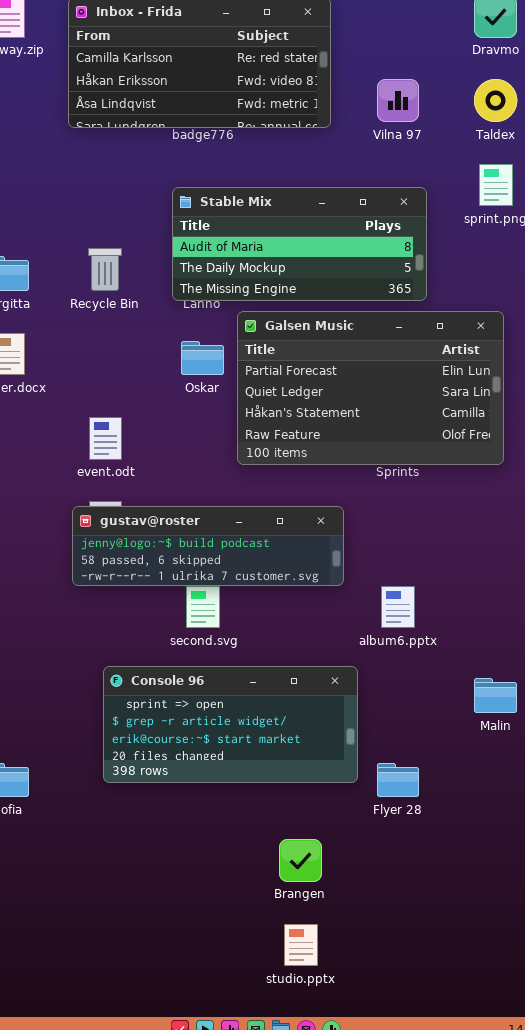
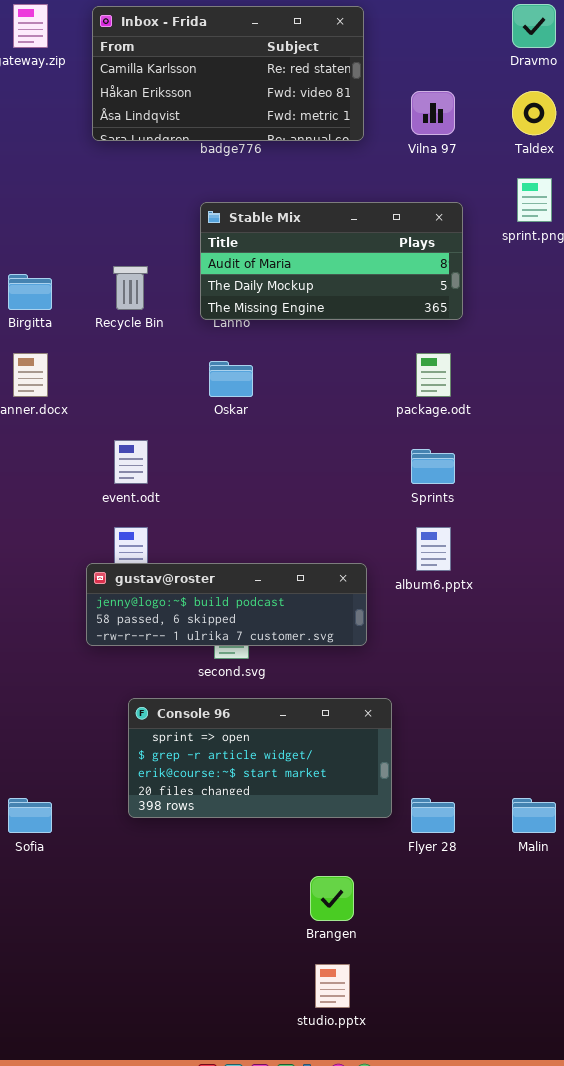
Galsen Music: [237,311,504,465] -> none, closed
gustav@roster: [72,506,344,586] -> [86,563,367,646], moved
album6.pptx: [381,586,415,628] -> [416,527,451,571], moved
Malin: [474,678,517,713] -> [512,798,556,833], moved

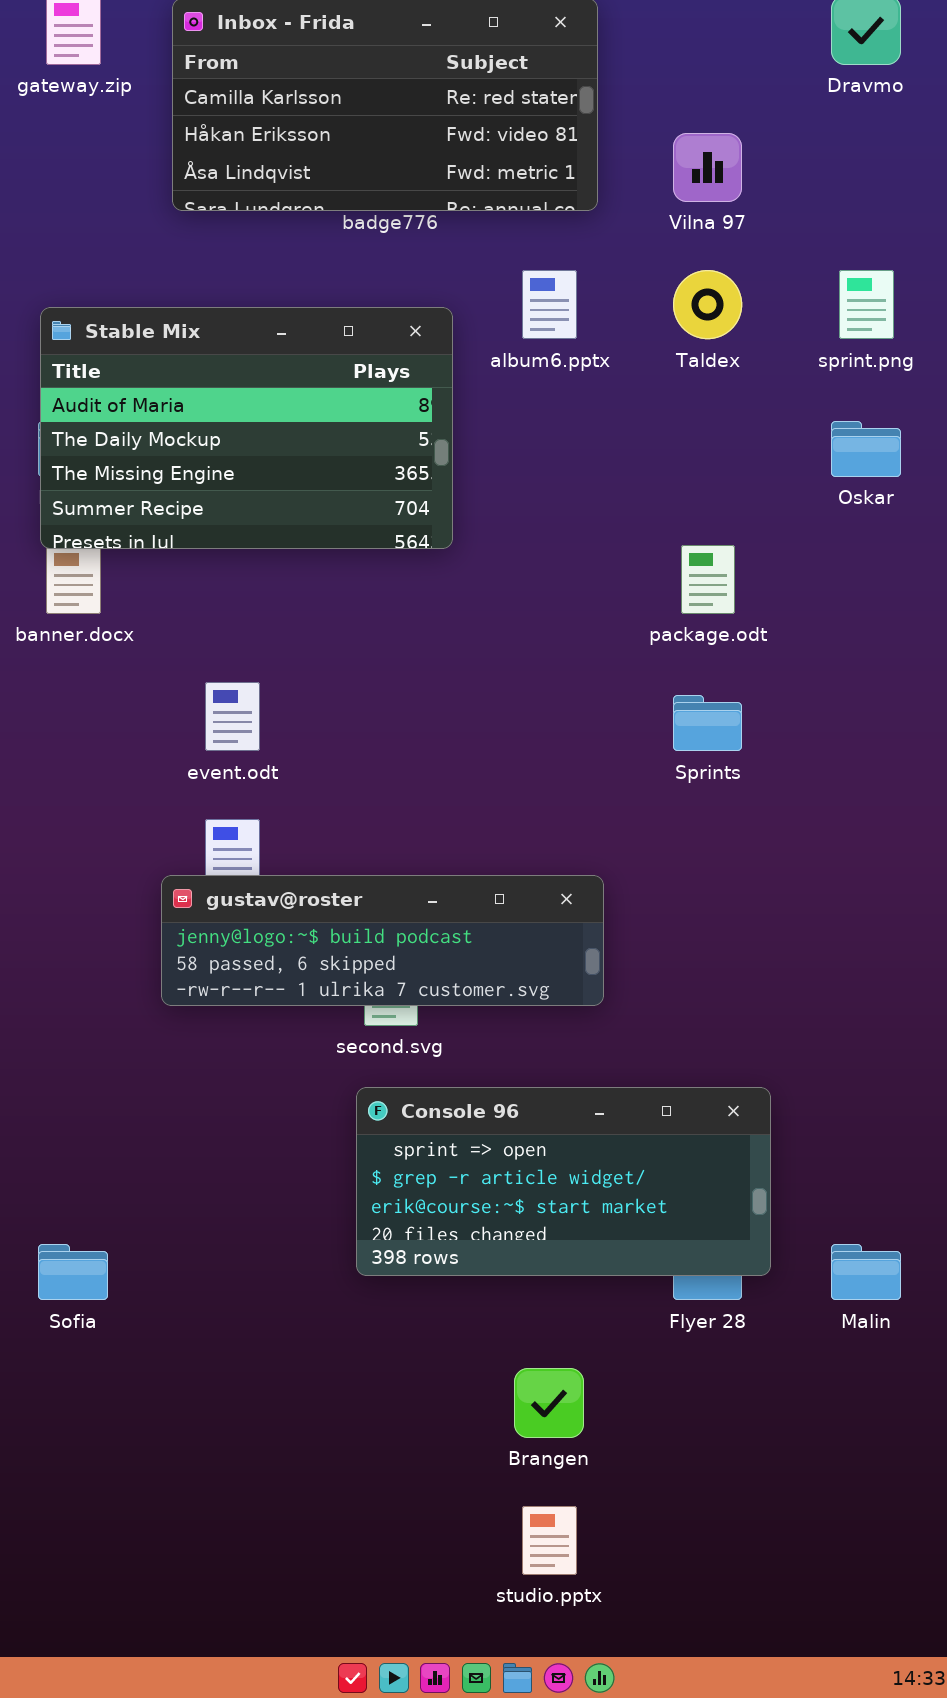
Taldex: [512,91,556,135] -> [673,270,742,339], moved
Stable Mix: [200,202,463,320] -> [40,307,453,549], moved, resized
Oskar: [209,361,253,397] -> [831,421,901,477], moved
album6.pptx: [416,527,451,571] -> [522,270,577,339], moved
Console 96: [128,698,392,818] -> [356,1087,771,1276], moved

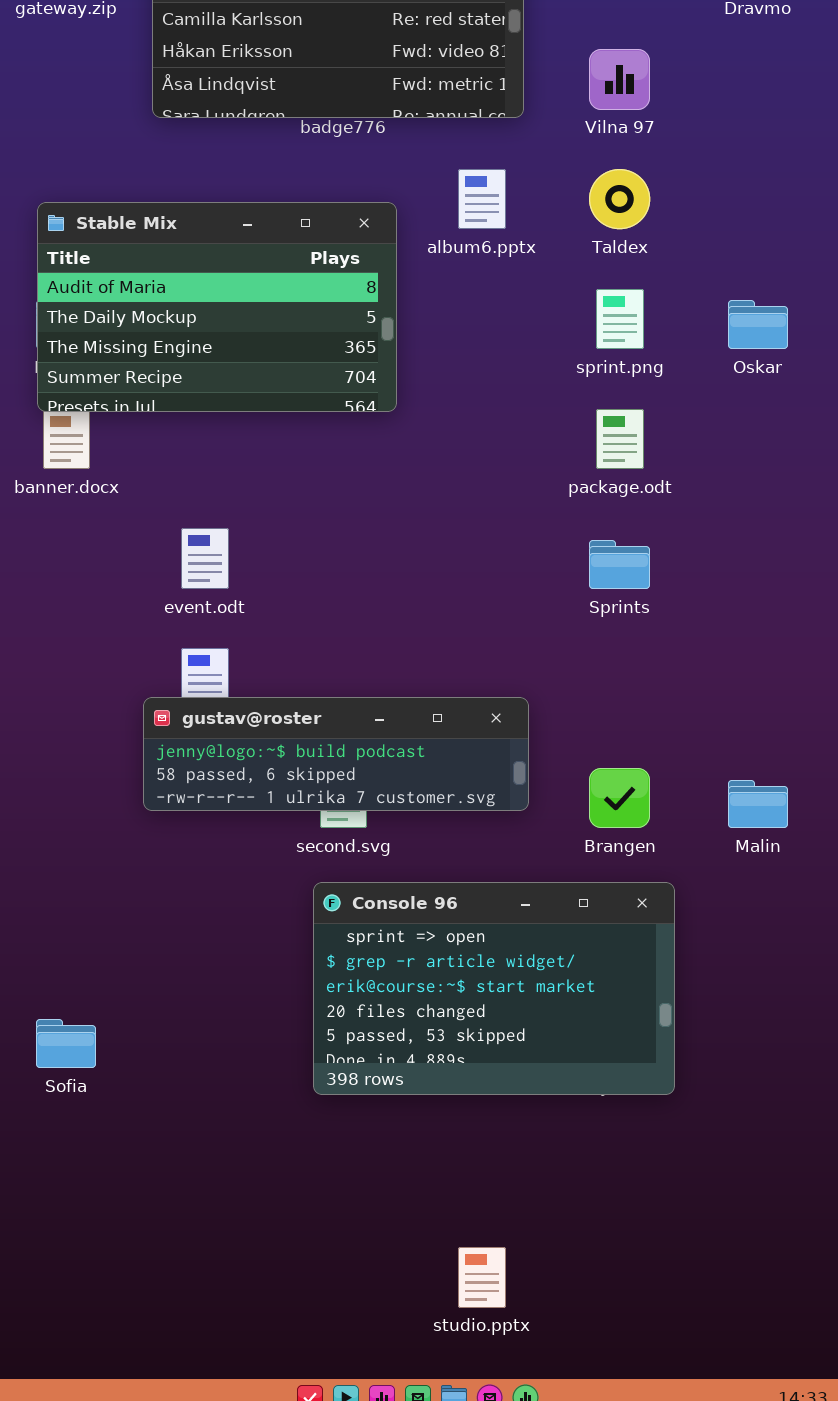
sprint.png: [839,270,894,339] -> [596,289,644,349], moved
Console 96: [356,1087,771,1276] -> [313,882,675,1095], resized
Malin: [831,1244,901,1300] -> [728,780,788,828], moved
Brangen: [514,1368,584,1438] -> [589,768,650,828], moved

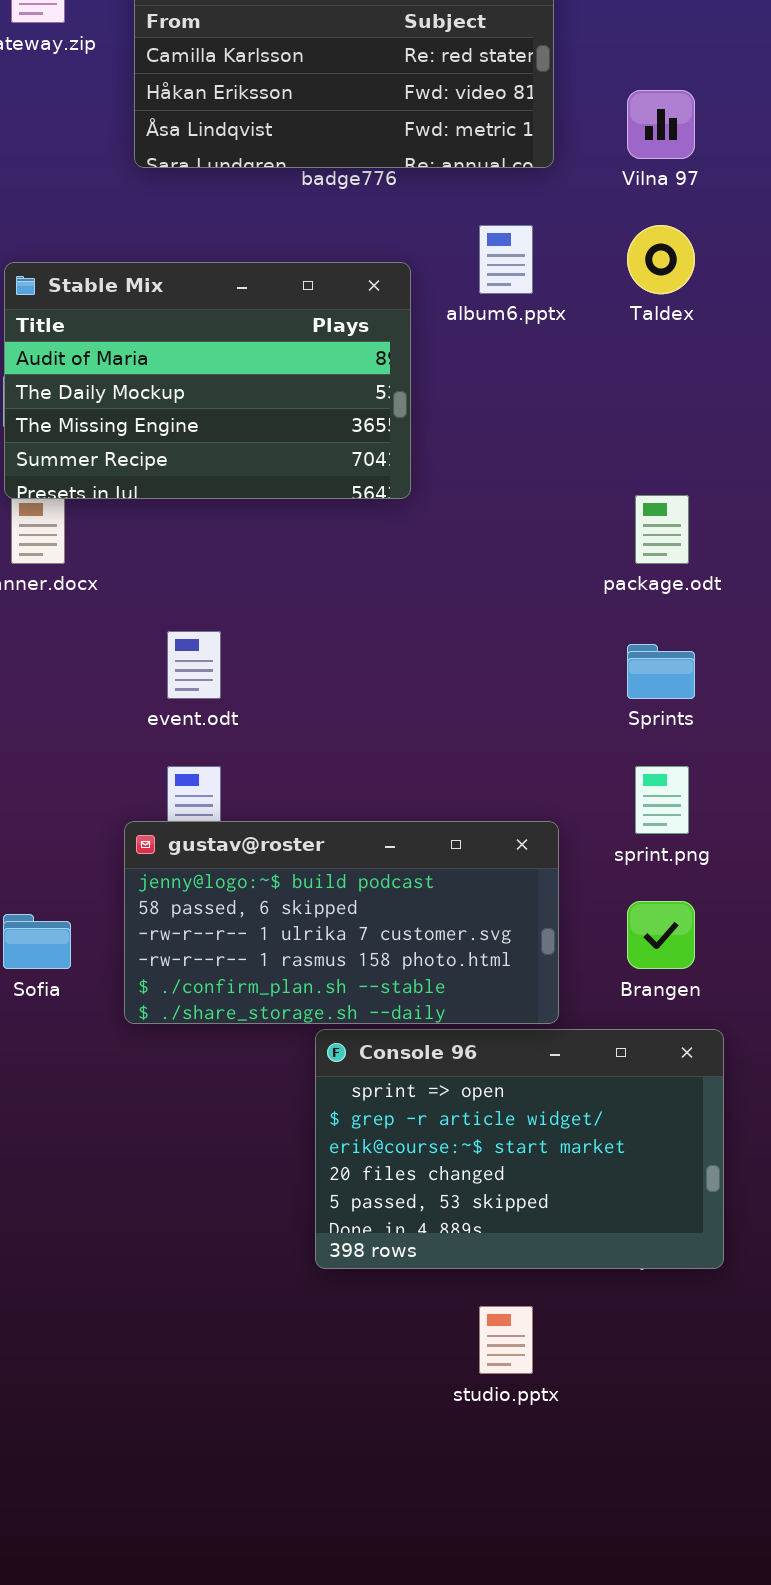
sprint.png: [596,289,644,349] -> [635,766,689,834], moved
gustav@roster: [143,697,529,811] -> [124,821,559,1024], resized
Sofia: [36,1019,96,1068] -> [3,914,71,969], moved
studio.pptx: [458,1247,506,1308] -> [479,1306,533,1374], moved

